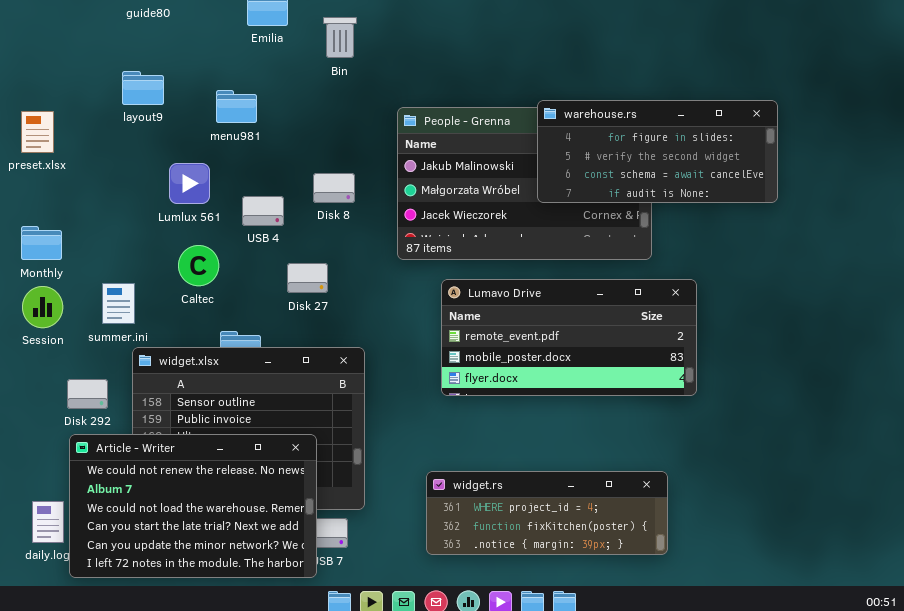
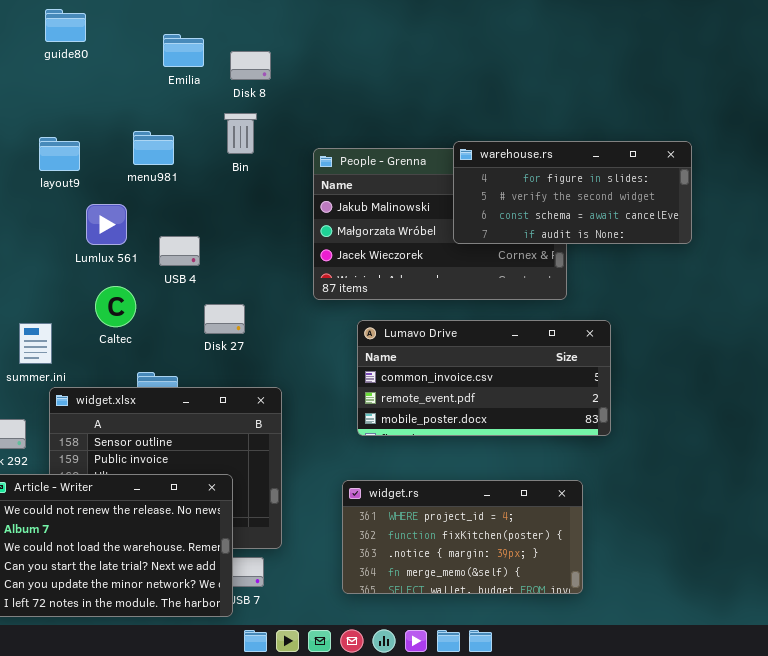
Bin: [323,17,357,58] -> [224,113,257,154], moved
layout9: [122,71,164,105] -> [39,137,80,171], moved
Disk 8: [313,173,355,203] -> [230,51,271,80], moved
Lumavo Drive: [441,279,697,396] -> [357,320,611,436], scrolled up 1 row
widget.rs: [426,471,668,555] -> [342,480,583,594], resized

